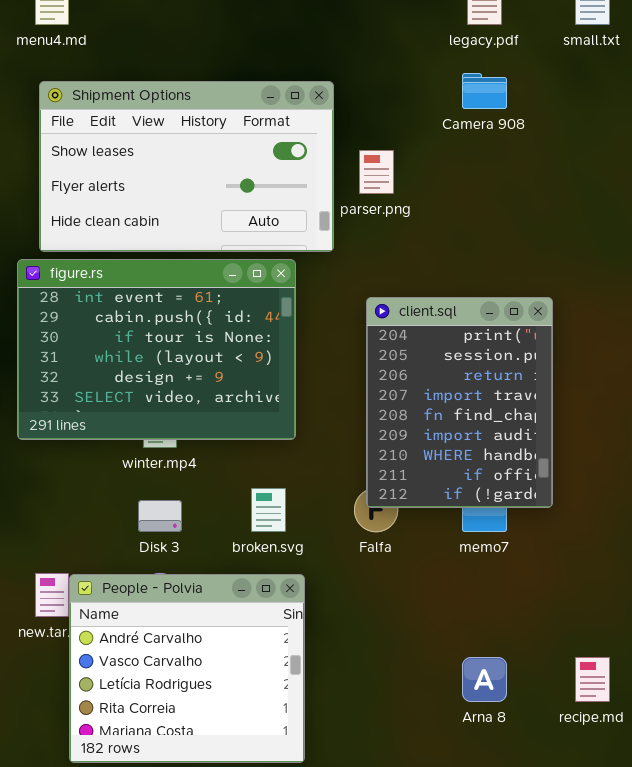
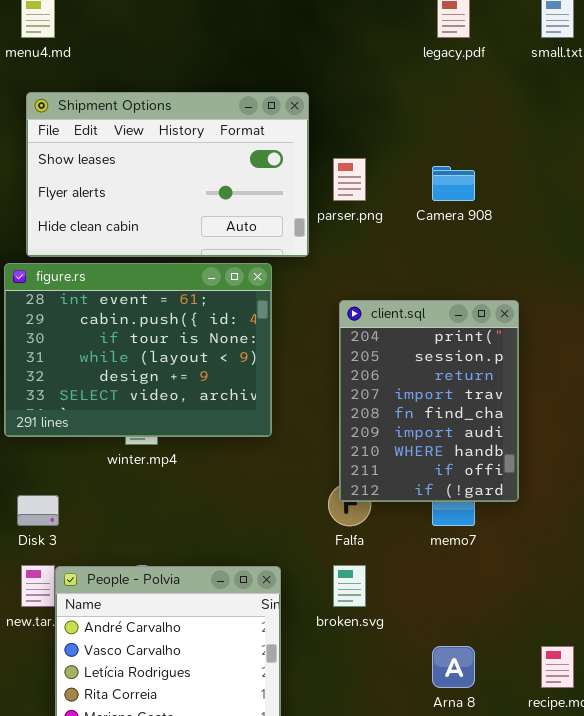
Camera 908: [462,73,507,109] -> [432,166,475,201], moved
broken.svg: [251,488,286,532] -> [333,565,366,607], moved
Disk 3: [138,500,182,532] -> [17,495,59,526], moved

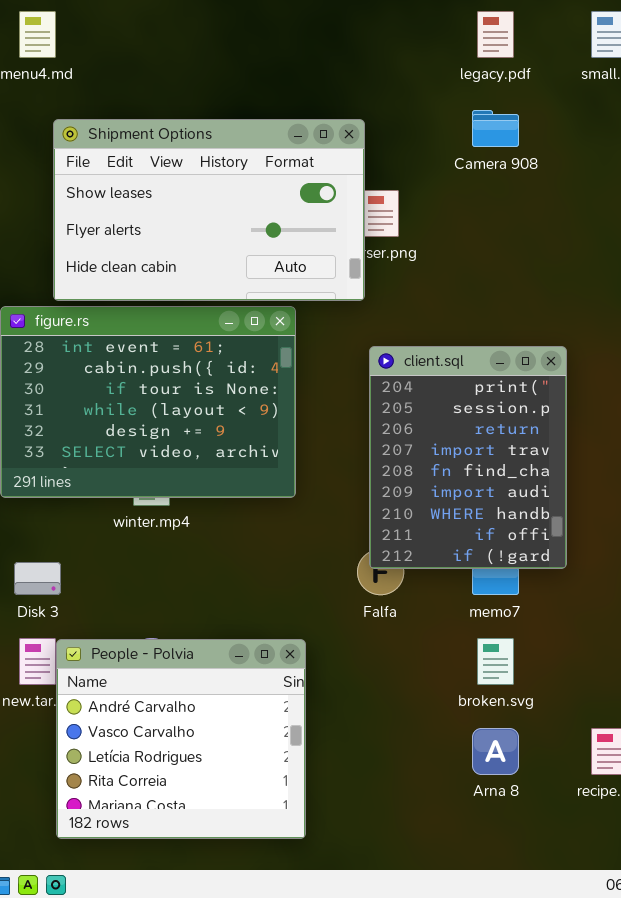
Shipment Options: [26,92,309,257] -> [53,119,365,301], moved
Camera 908: [432,166,475,201] -> [472,110,519,147], moved
broken.svg: [333,565,366,607] -> [477,638,514,685], moved

